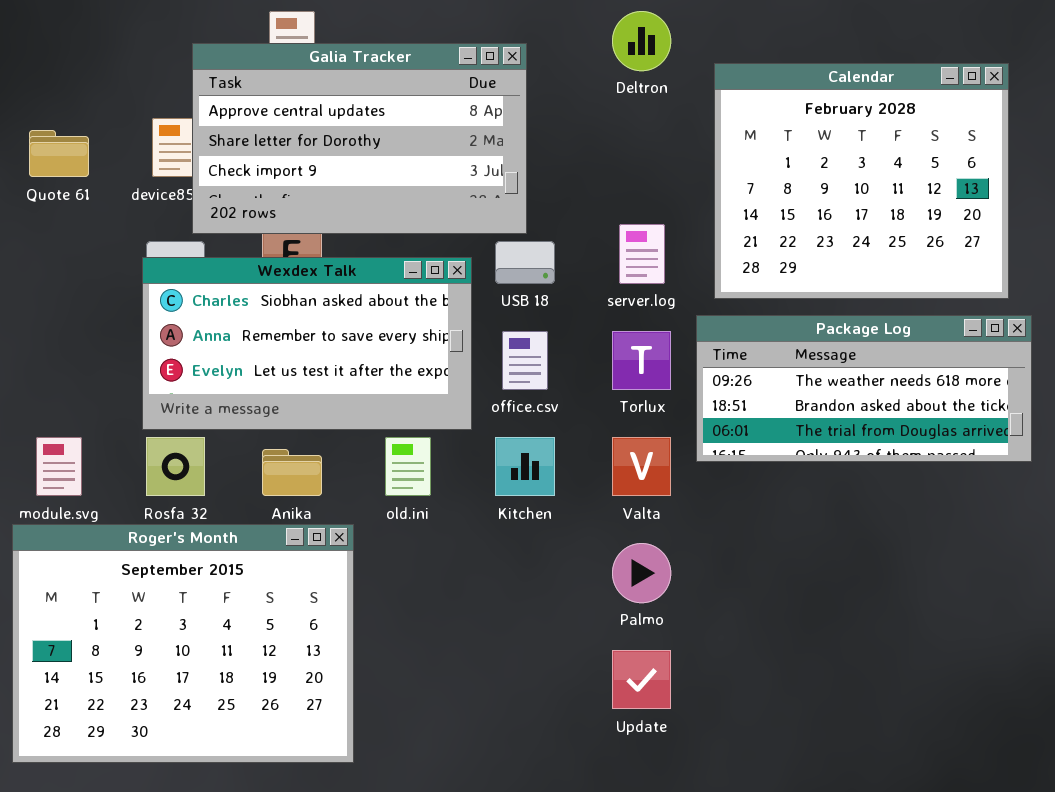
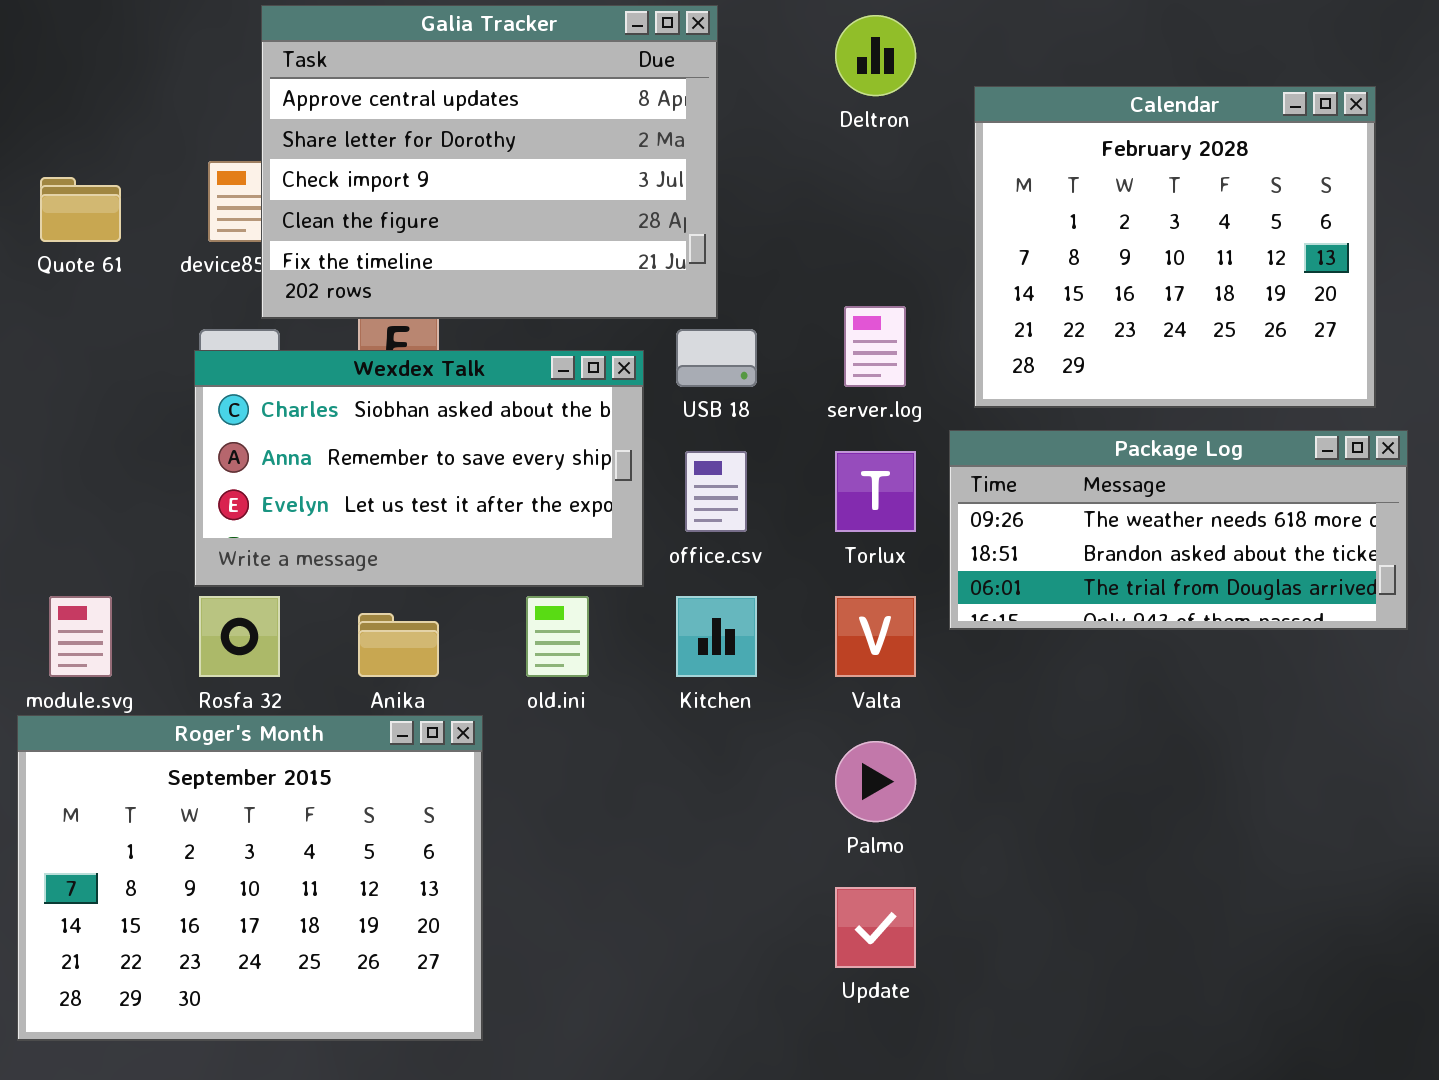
Galia Tracker: [192,43,527,234] -> [261,5,718,319], resized

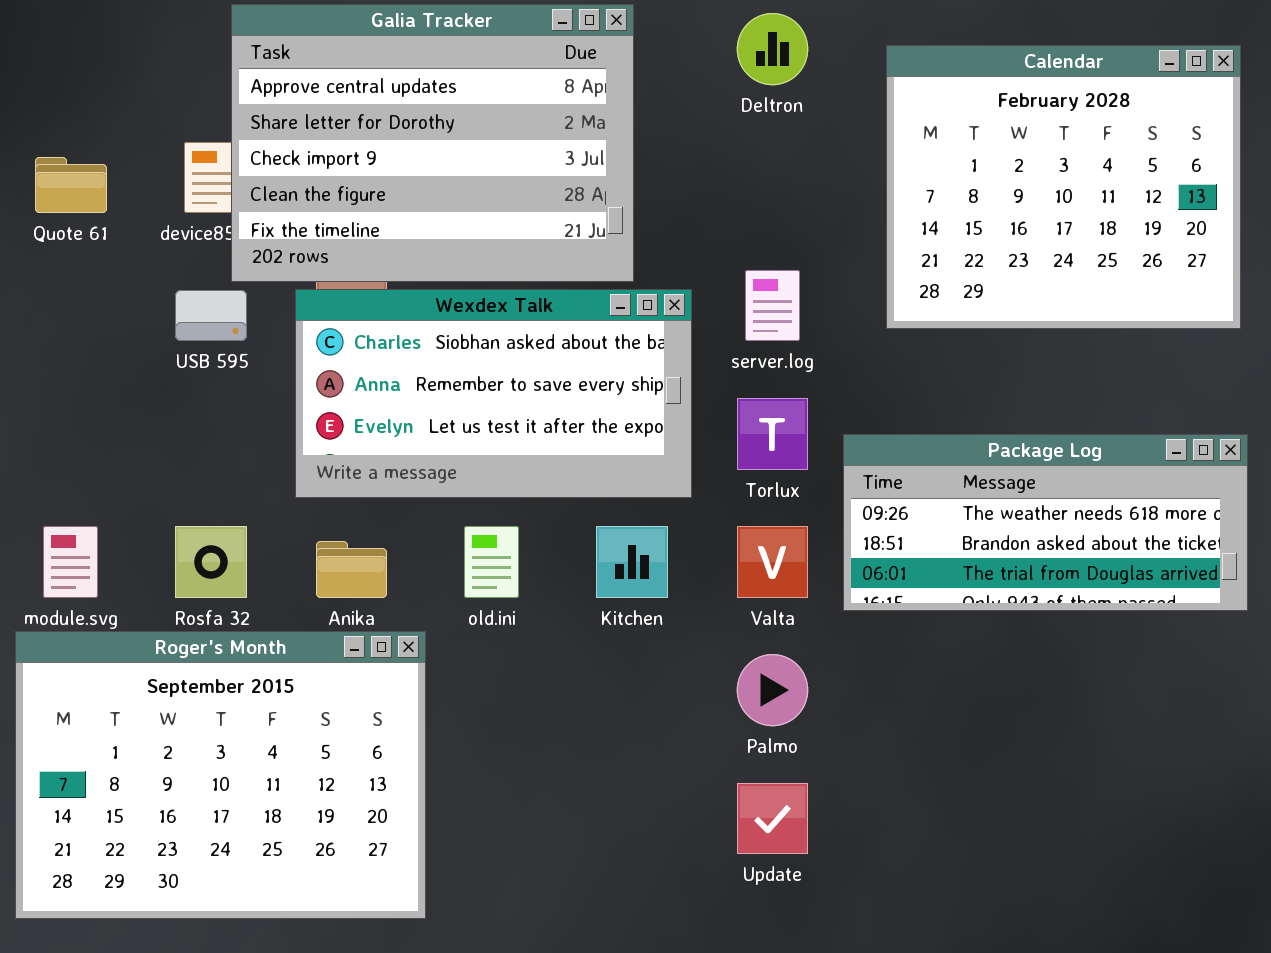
Calendar: [974,86,1376,408] -> [886,45,1241,329], moved
Wexdex Talk: [194,350,644,587] -> [295,289,692,498], moved
Package Log: [949,430,1408,630] -> [843,434,1248,611], moved

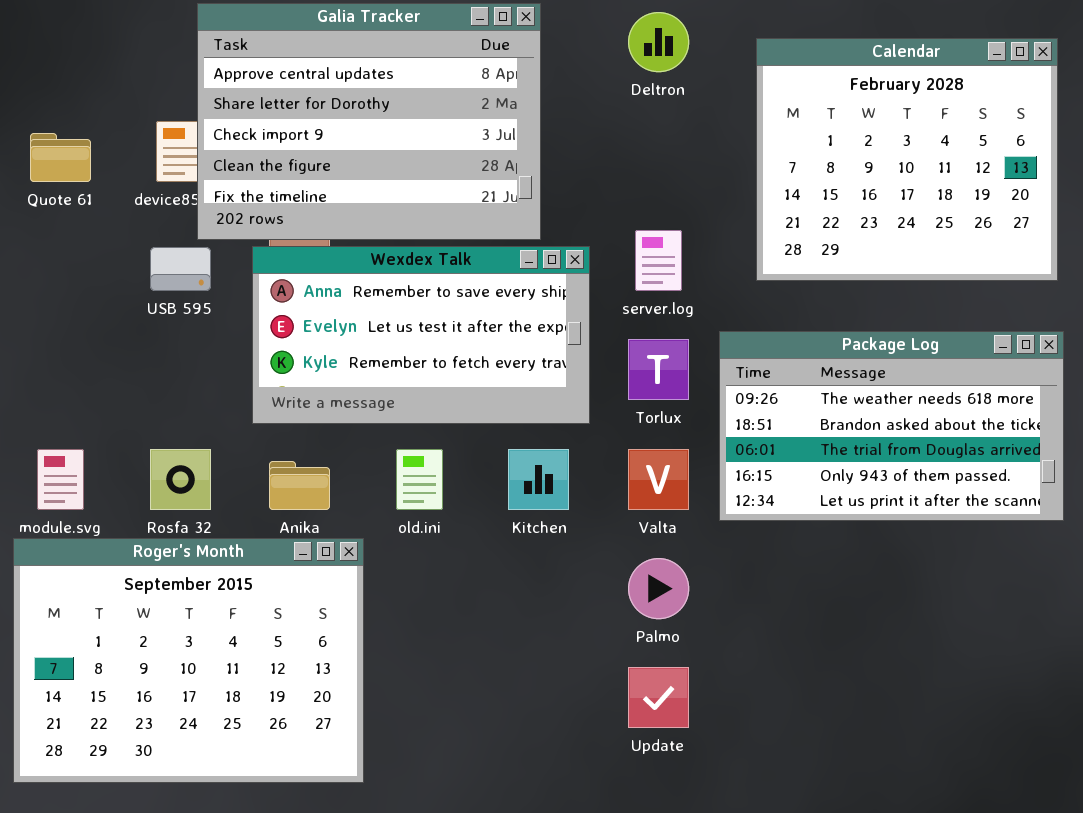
Wexdex Talk: [295,289,692,498] -> [252,246,590,424], scrolled down 1 row
Package Log: [843,434,1248,611] -> [719,331,1064,521], resized

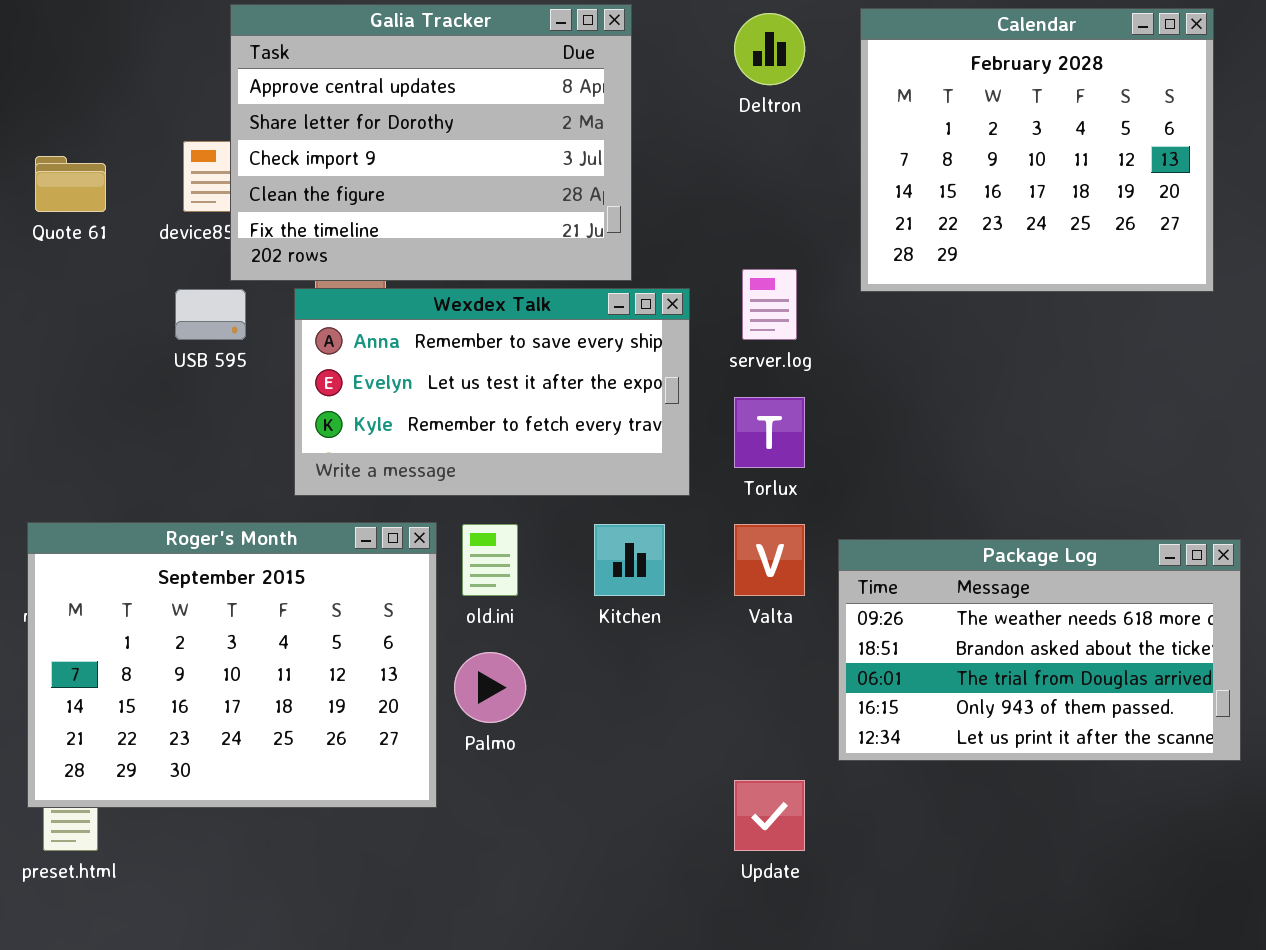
Calendar: [756,38,1058,281] -> [860,8,1214,292], moved
Package Log: [719,331,1064,521] -> [838,539,1241,761], moved
Roger's Month: [13,538,364,783] -> [27,522,437,808], moved
Palmo: [628,558,689,619] -> [454,652,526,723], moved

